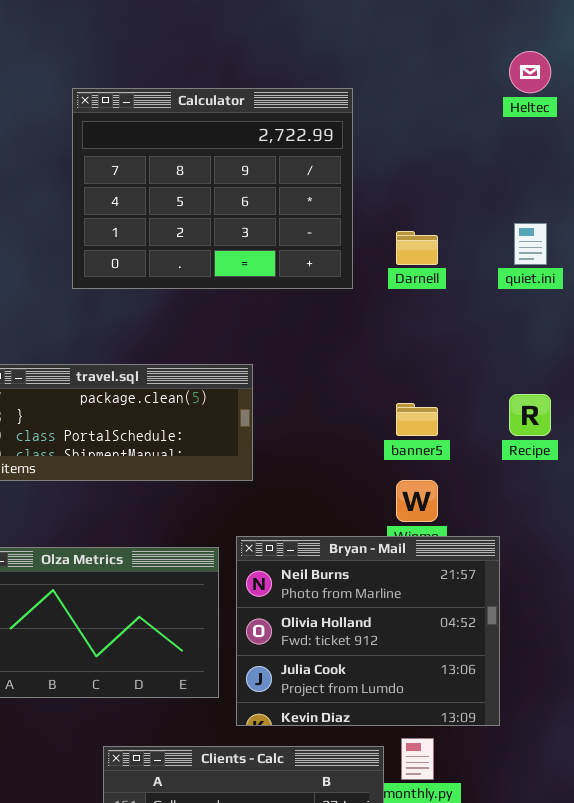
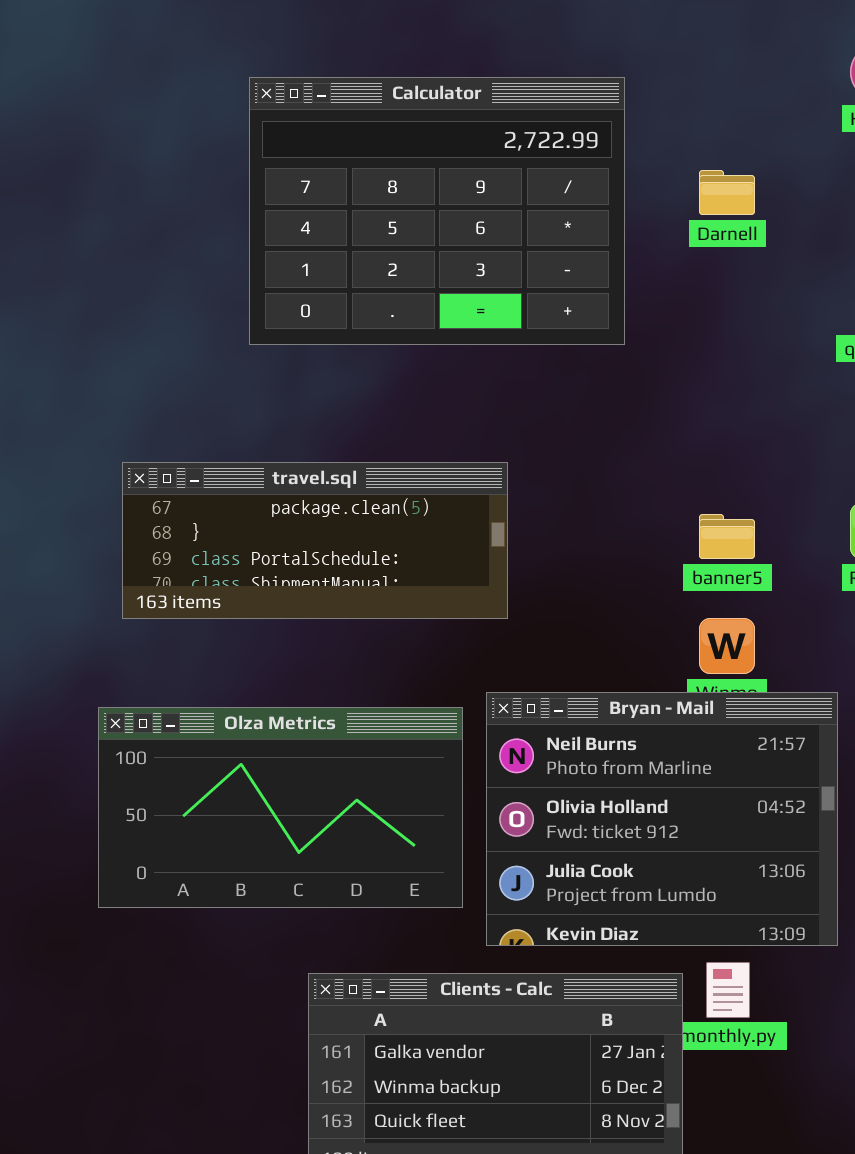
Calculator: [72,88,353,289] -> [249,77,625,345], moved
Darnell: [396,231,438,265] -> [699,170,755,215], moved

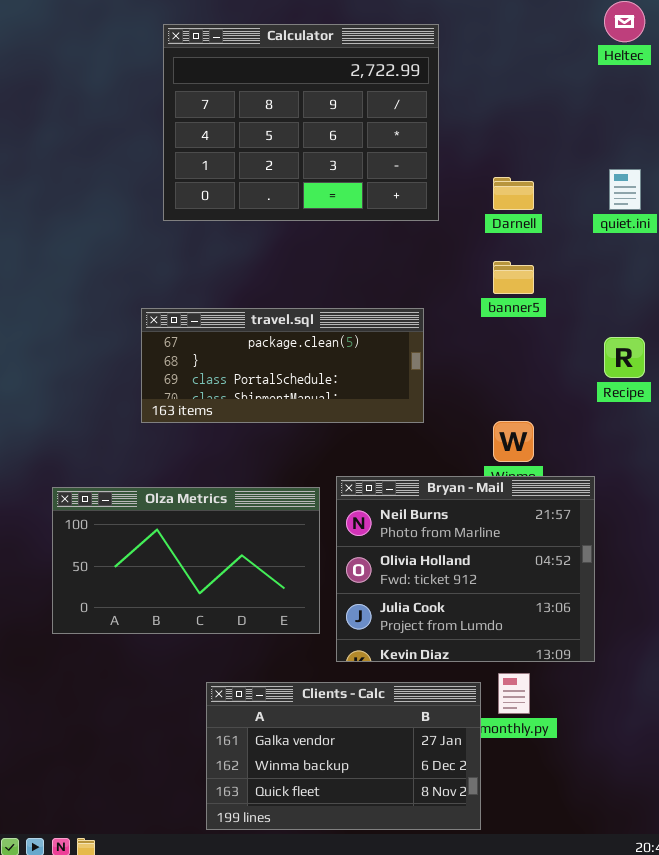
Darnell: [699,170,755,215] -> [493,177,534,210], moved
travel.sql: [122,462,508,619] -> [141,308,424,423], moved
banner5: [699,514,755,559] -> [493,261,534,294], moved

